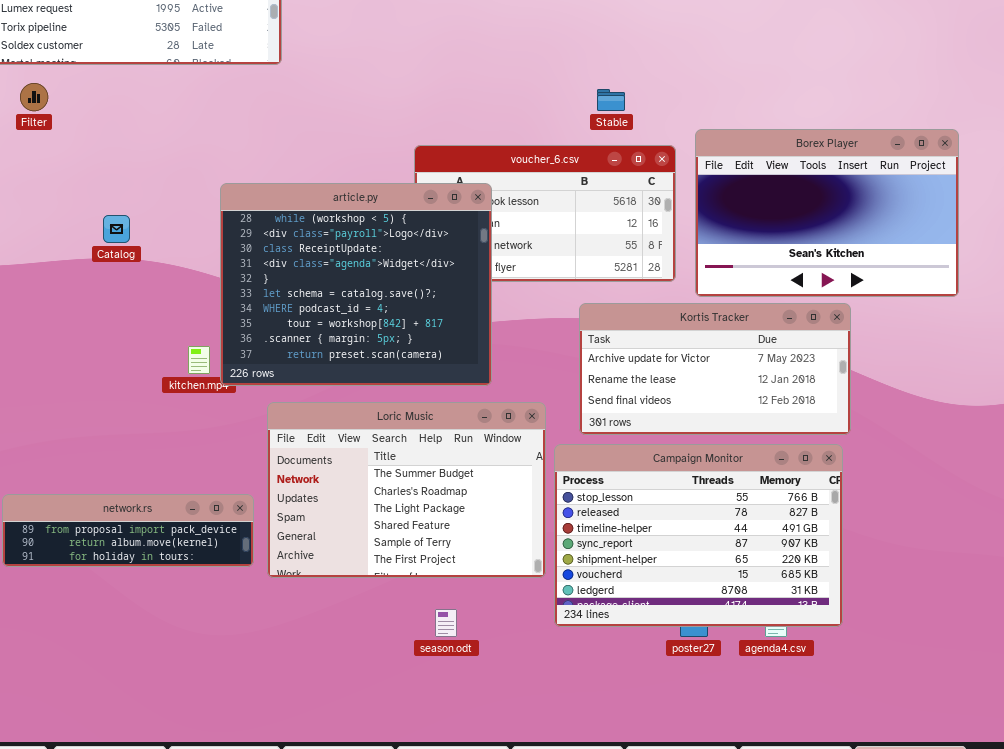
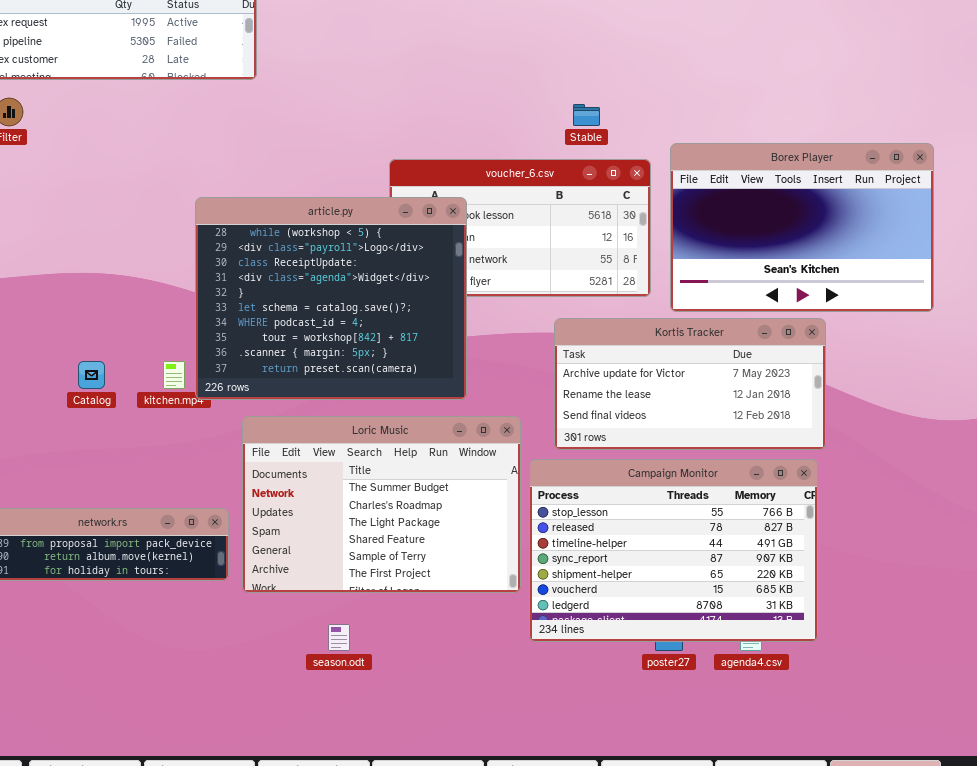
Catalog: [103,215,130,243] -> [78,361,105,389], moved
season.odt: [435,609,457,637] -> [328,624,350,651], moved

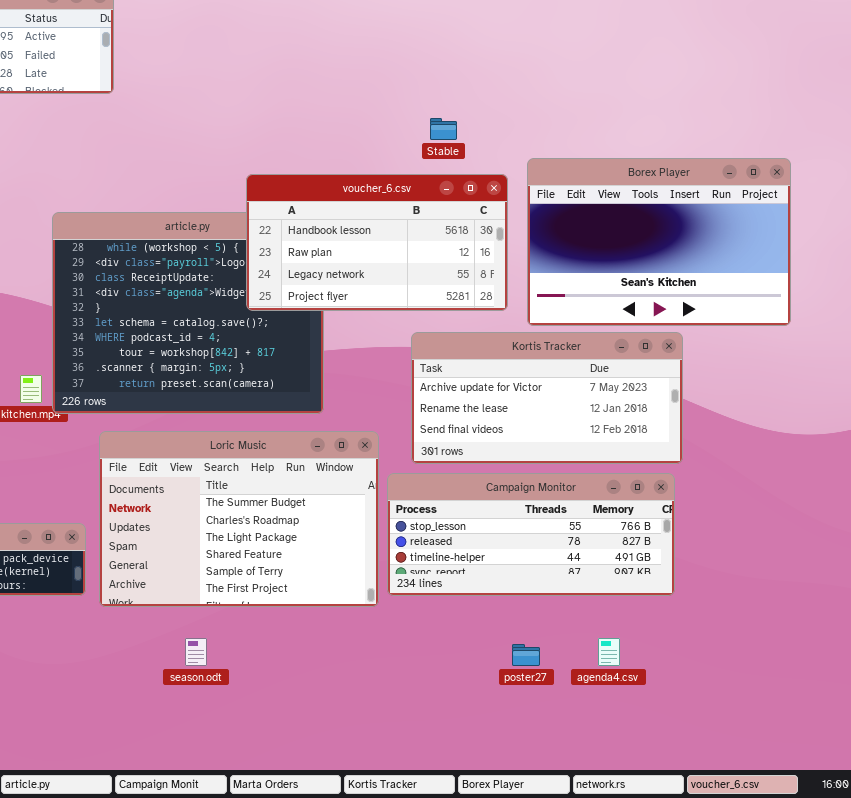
voucher_6.csv: [389,159,651,297] -> [246,174,508,311], raised
Campaign Monitor: [529,459,818,642] -> [387,473,675,596], resized

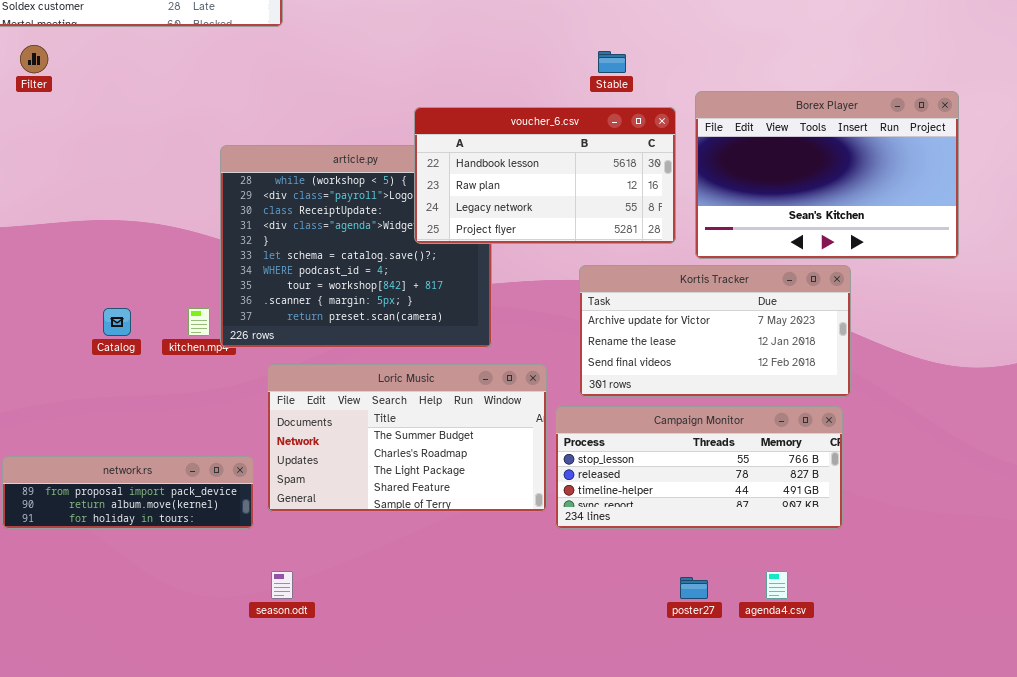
Loric Music: [99,431,379,607] -> [267,364,547,512], resized
season.odt: [185,638,207,666] -> [271,571,293,599], moved

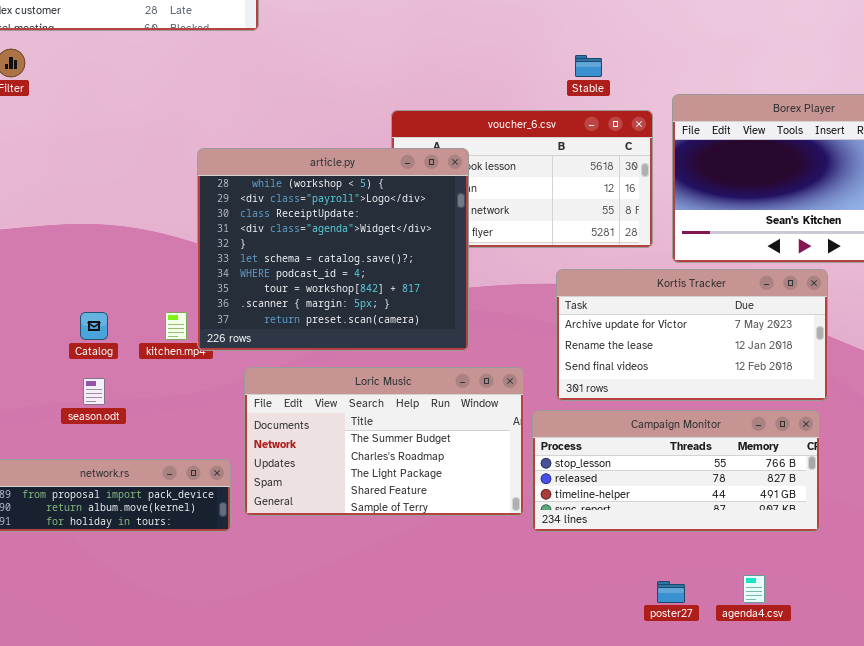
article.py: [220,145,492,348] -> [197,148,469,351], raised
season.odt: [271,571,293,599] -> [83,378,105,405], moved

